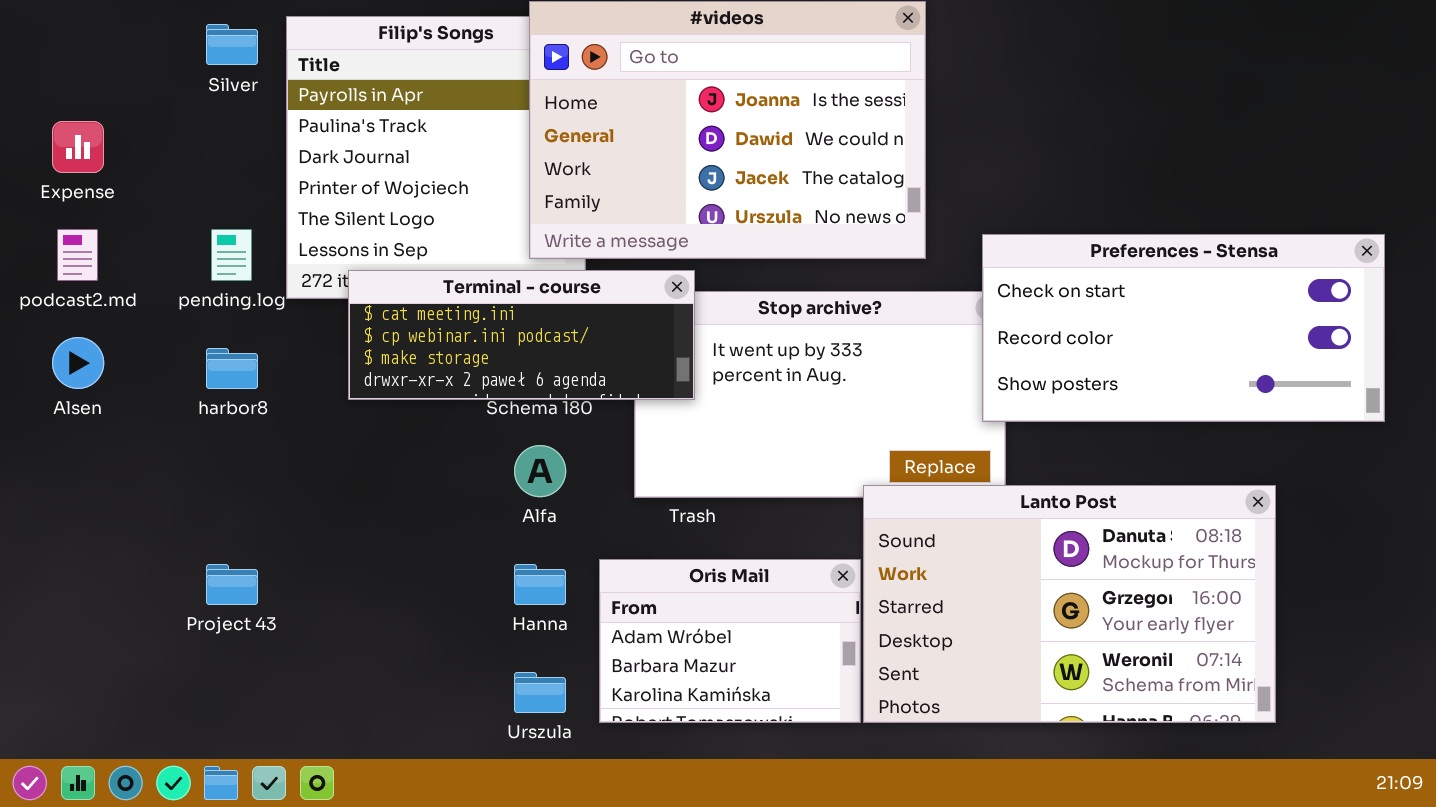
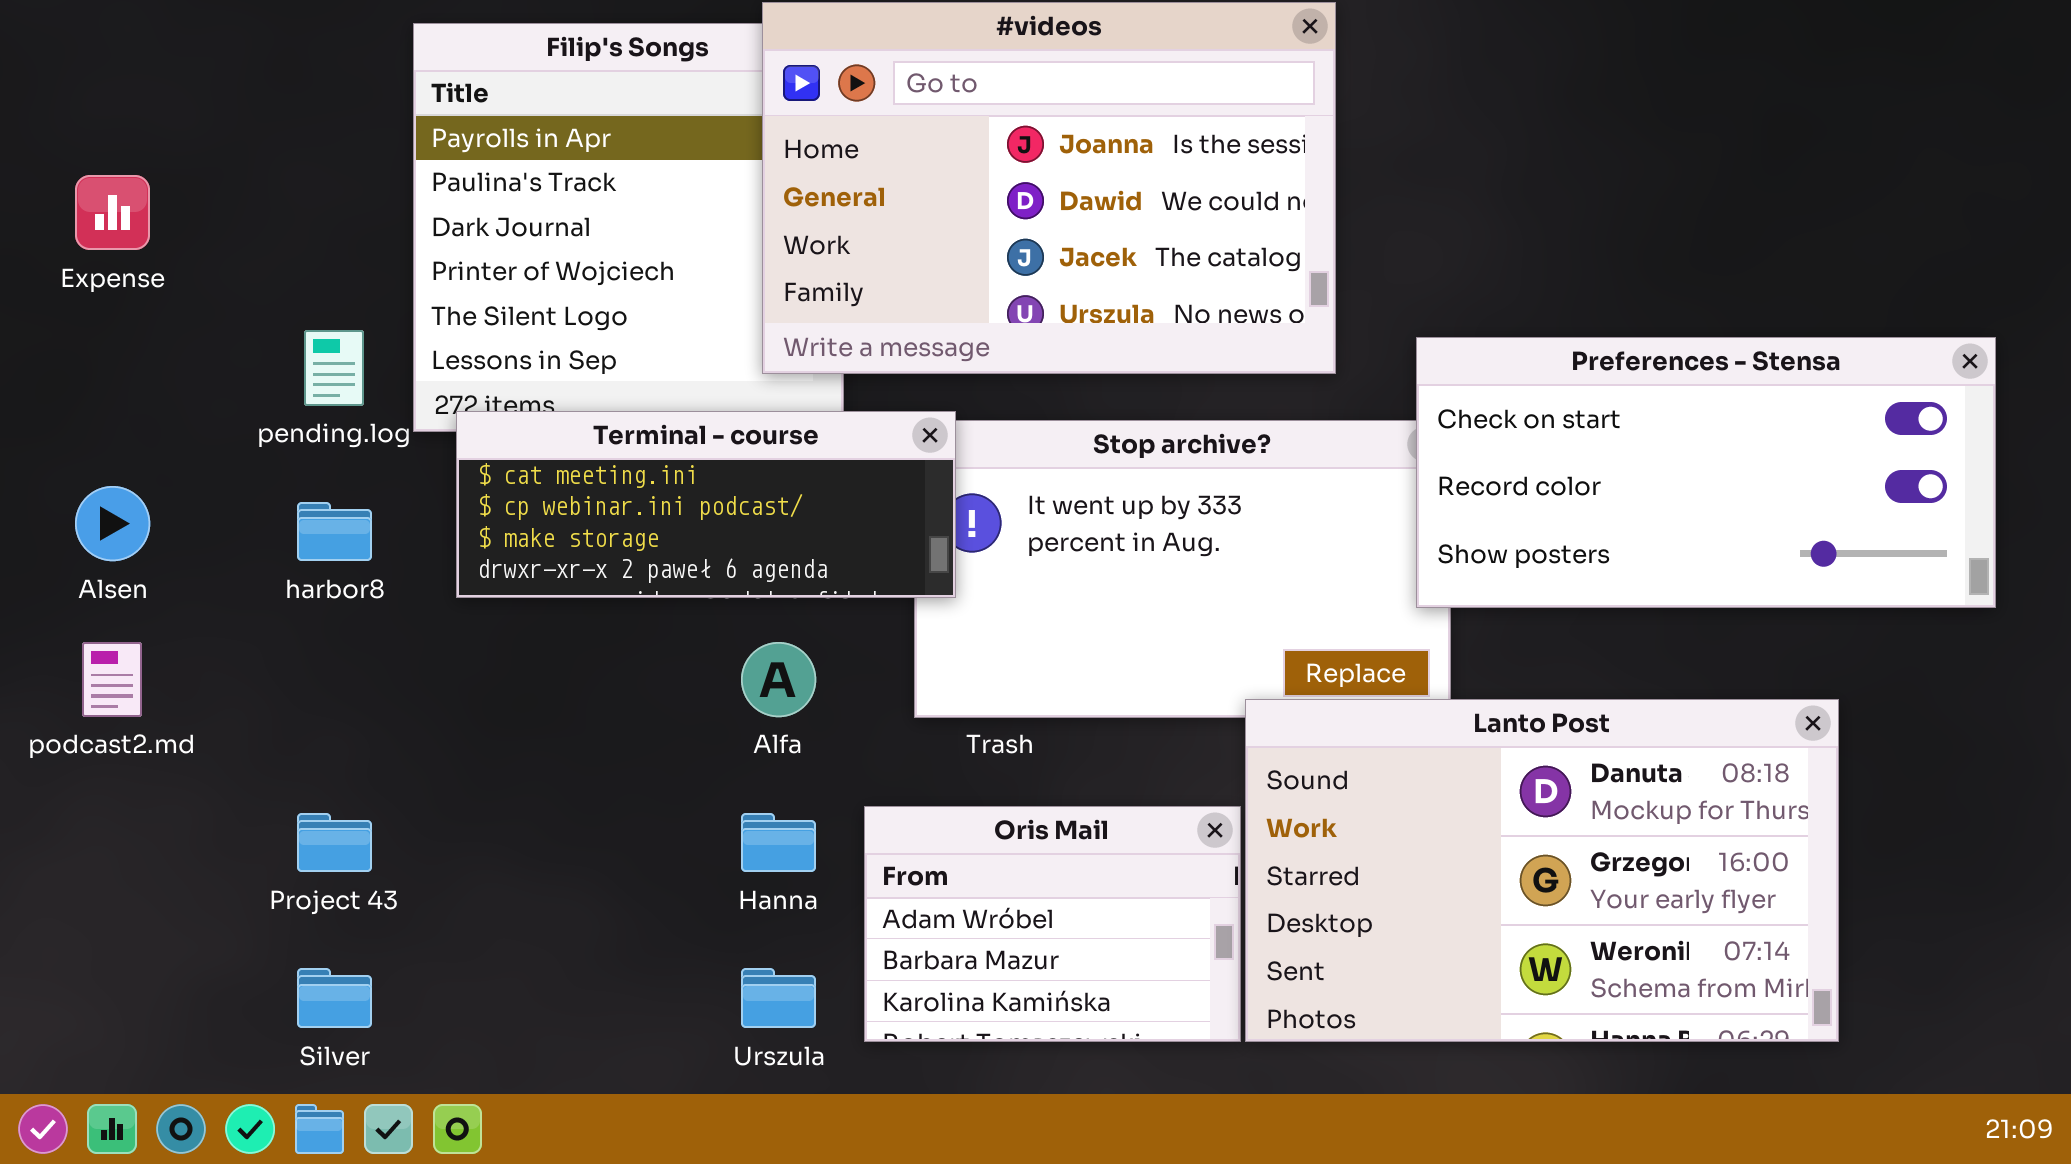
Silver: [206,24,258,65] -> [297,968,372,1028], moved
podcast2.md: [57,229,98,281] -> [82,642,142,717], moved
Terminal - course: [348,270,695,400] -> [456,411,956,598], moved

